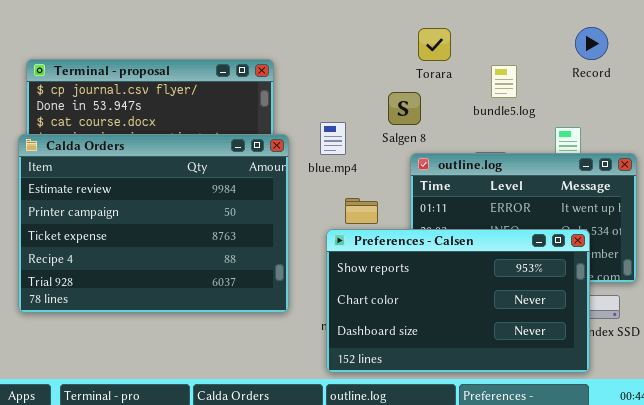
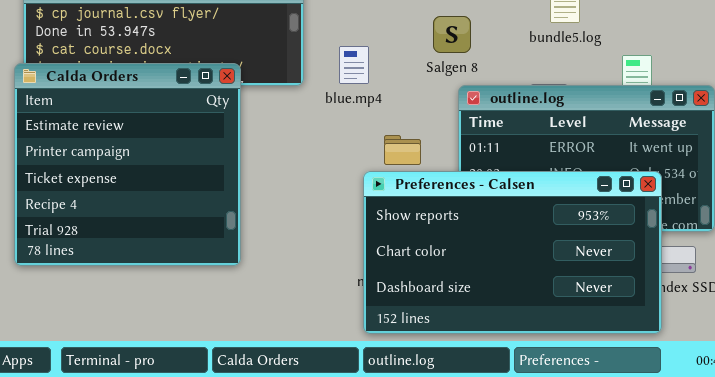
blue.mp4: [320,122,346,155] -> [339,46,369,84], moved
Calda Orders: [18,134,289,313] -> [14,63,241,266], resized

